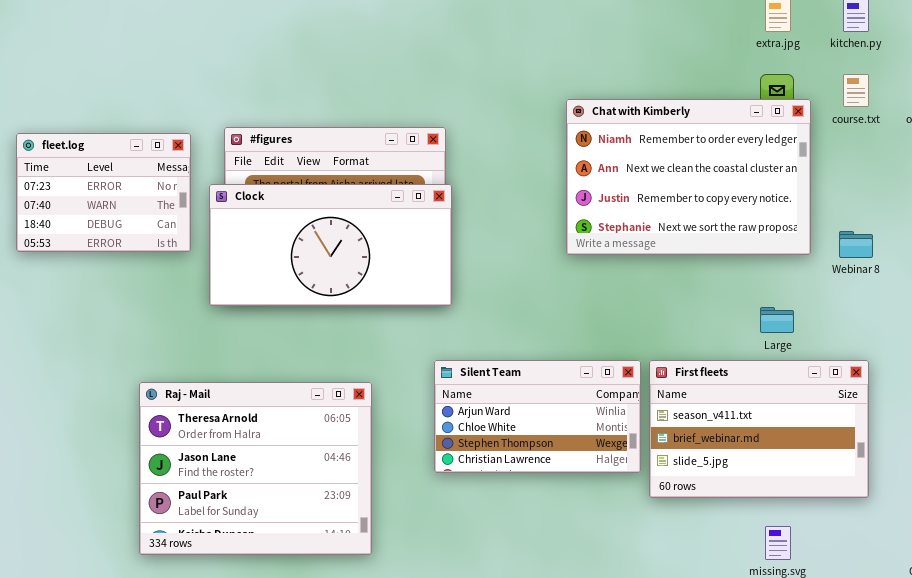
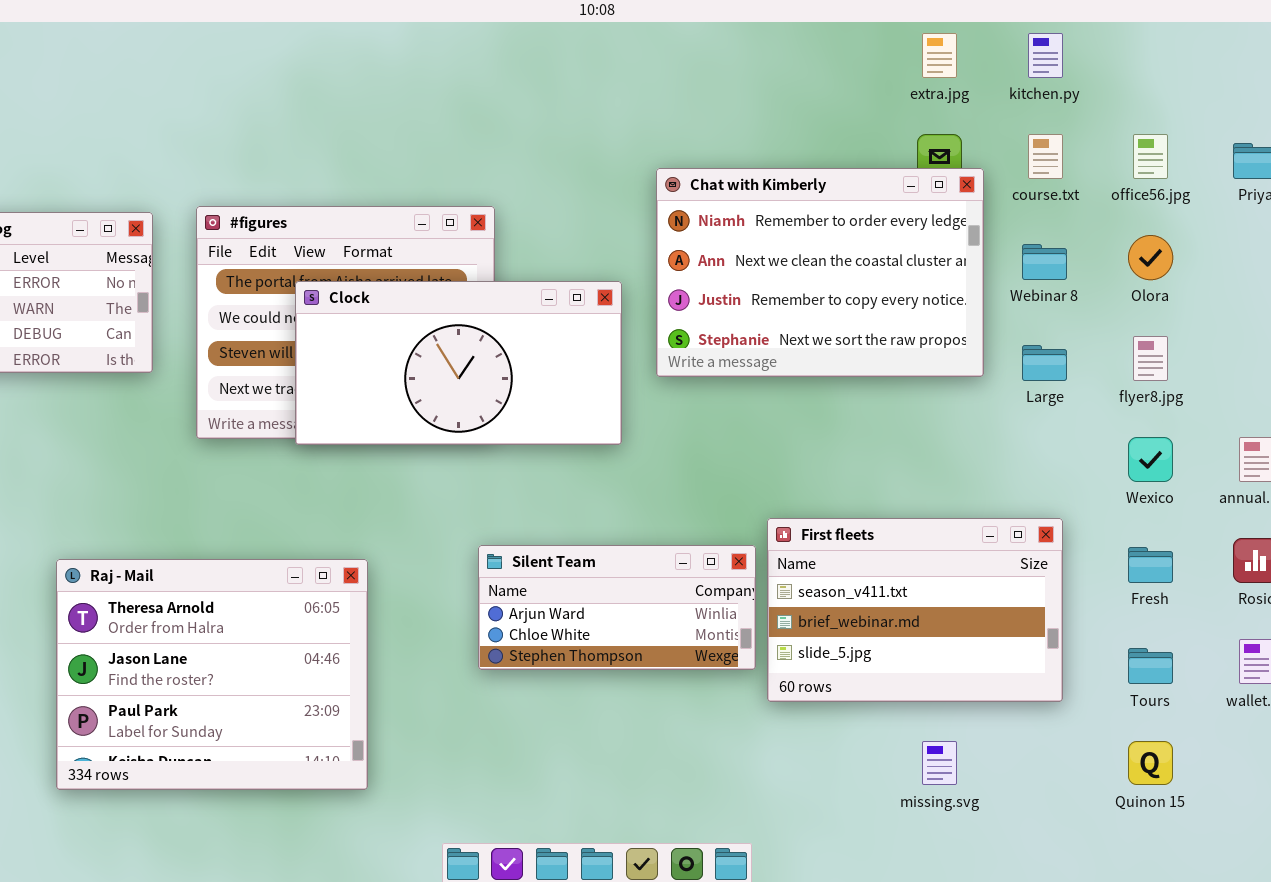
Clock: [209,184,452,306] -> [295,281,622,445], moved
Webinar 8: [839,231,873,258] -> [1022,244,1067,280], moved
Large: [760,307,794,333] -> [1022,345,1067,381], moved
Silent Team: [434,360,641,473] -> [478,545,756,670], resized
Raj - Mail: [139,382,372,555] -> [56,559,368,790], moved

